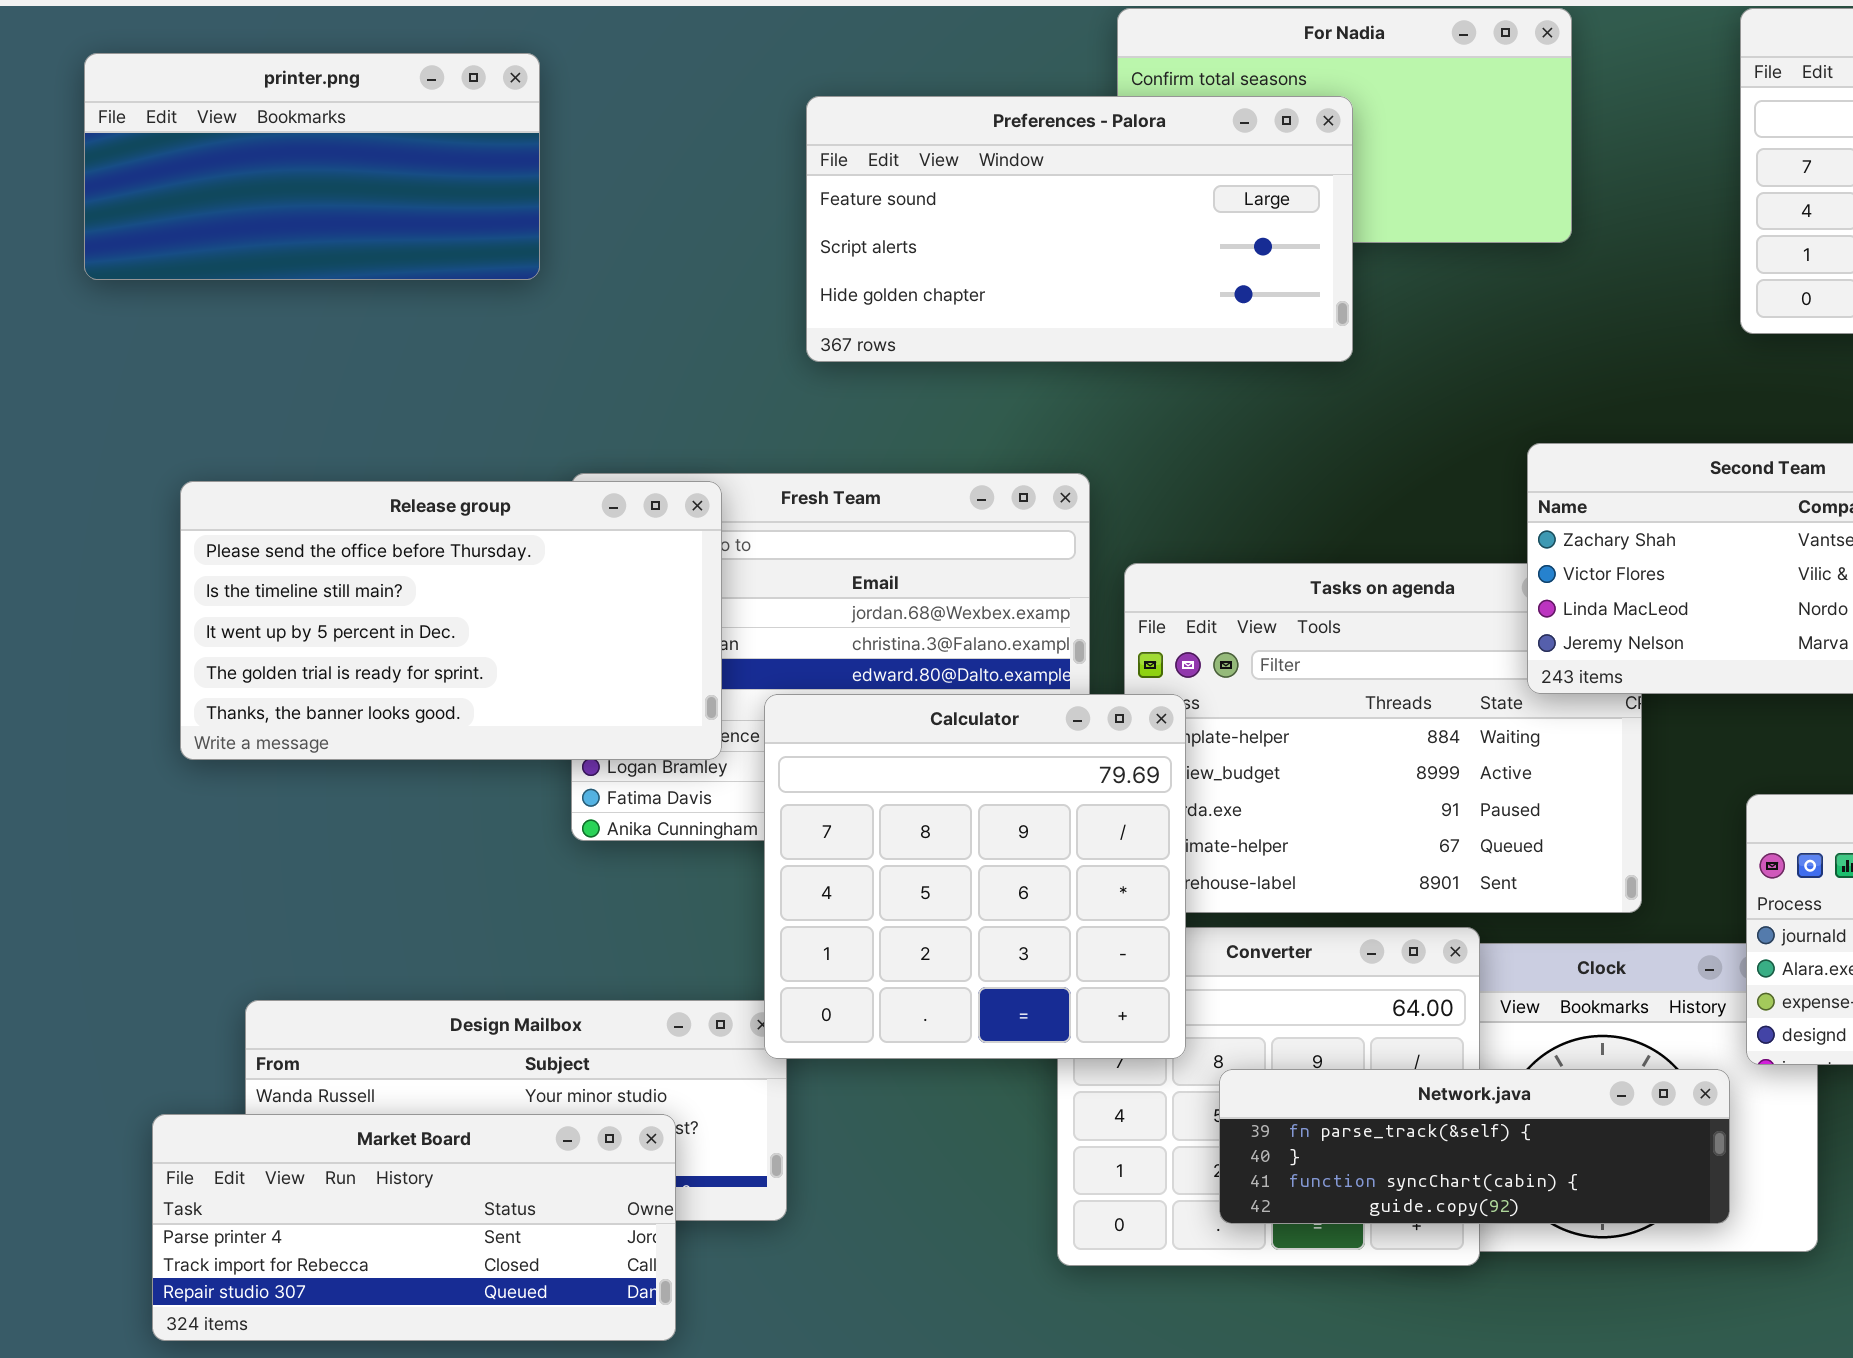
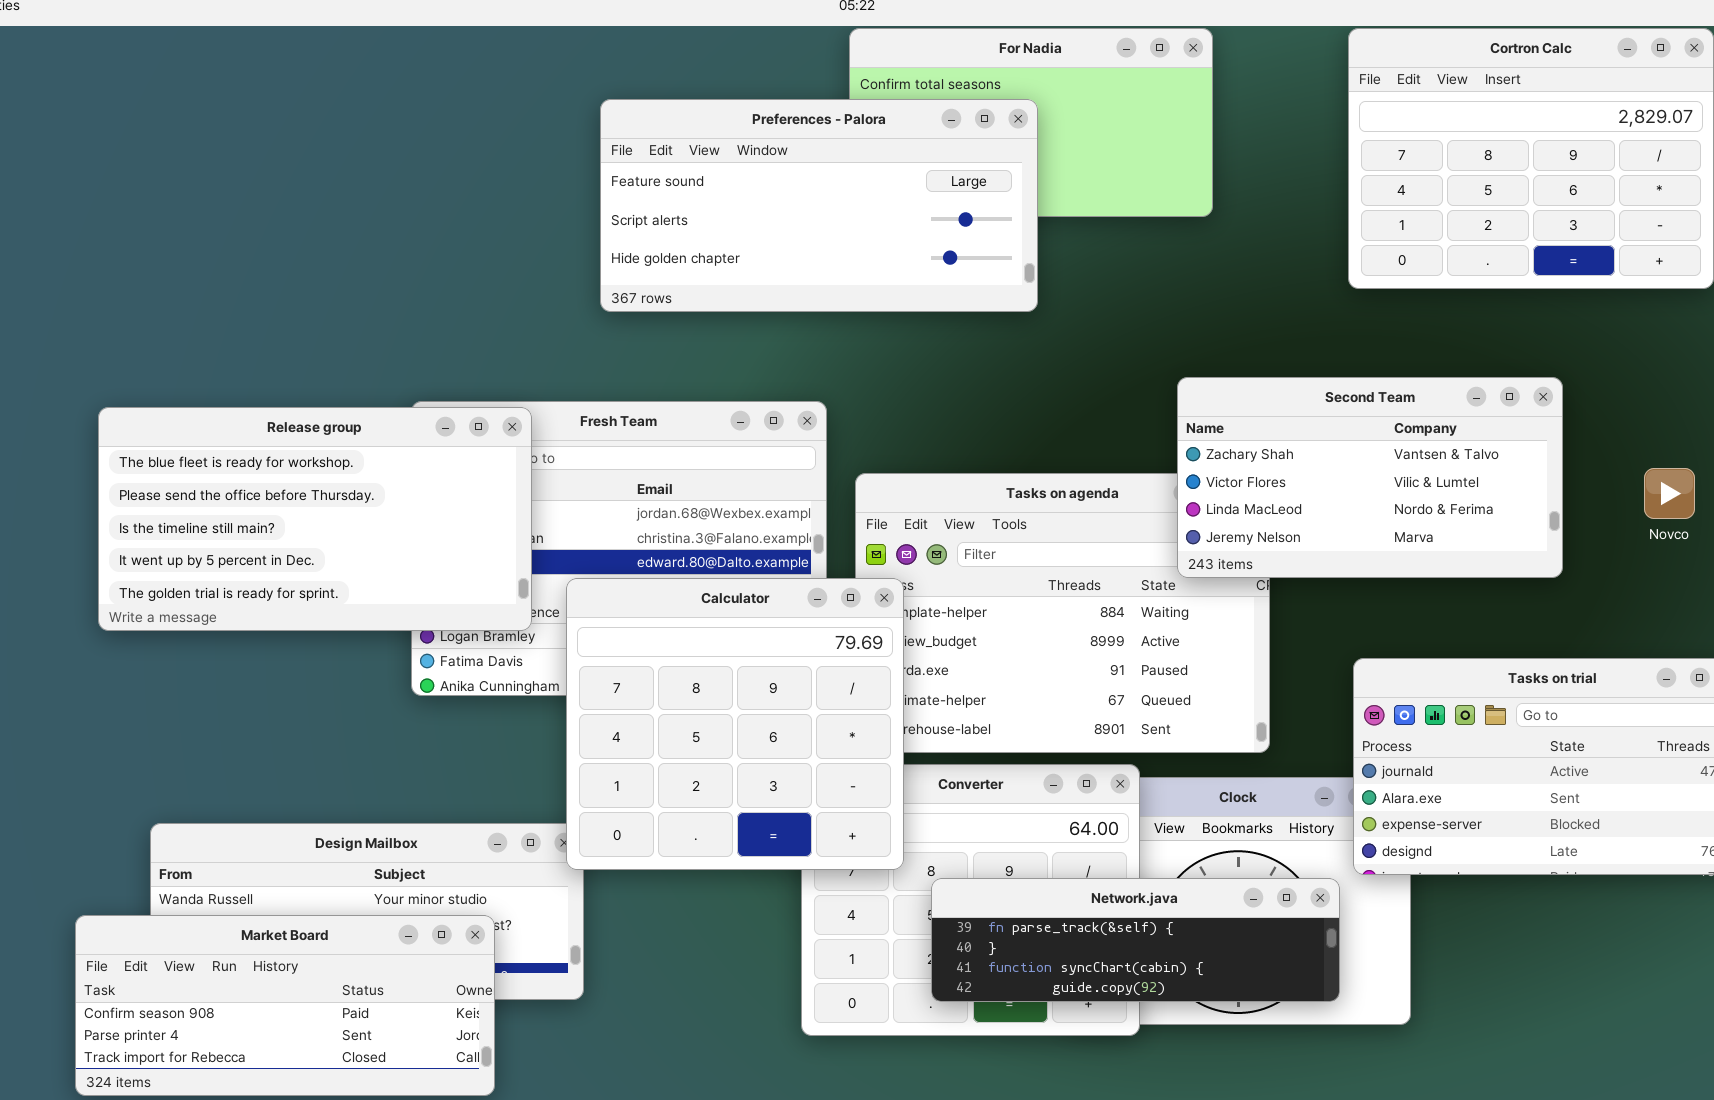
printer.png: [84,53,540,280] -> none, closed
Release group: [180,481,722,760] -> [98,407,532,631], scrolled up 1 row
Market Board: [152,1114,676,1341] -> [75,915,495,1096], scrolled up 1 row

